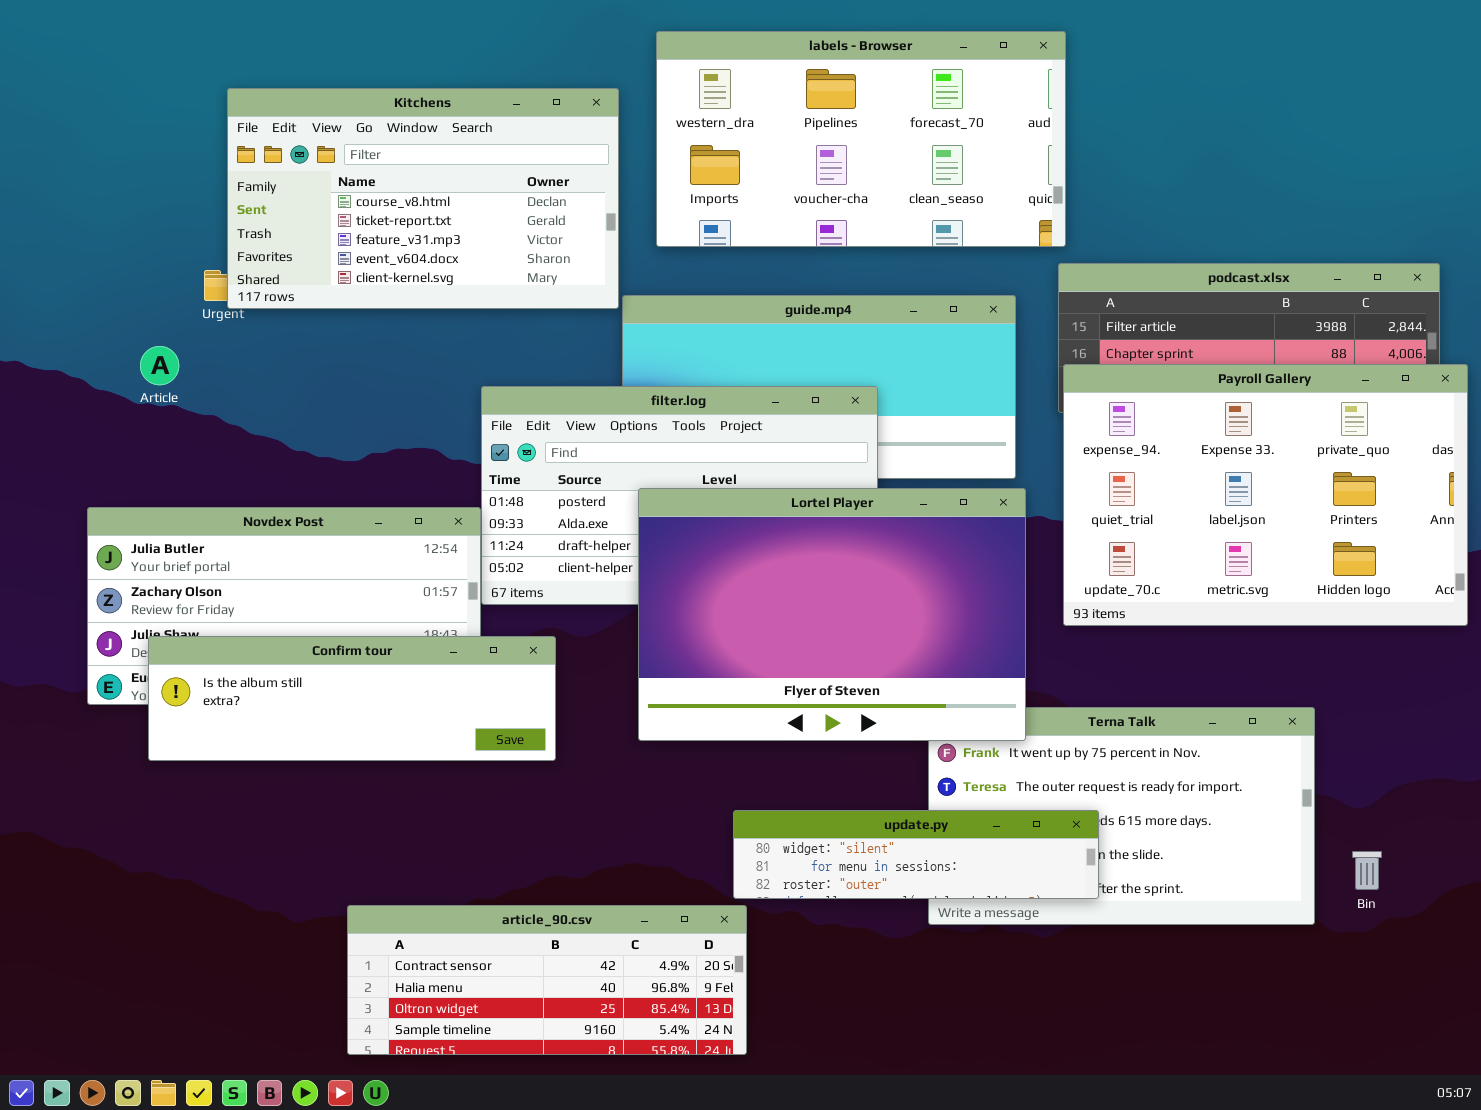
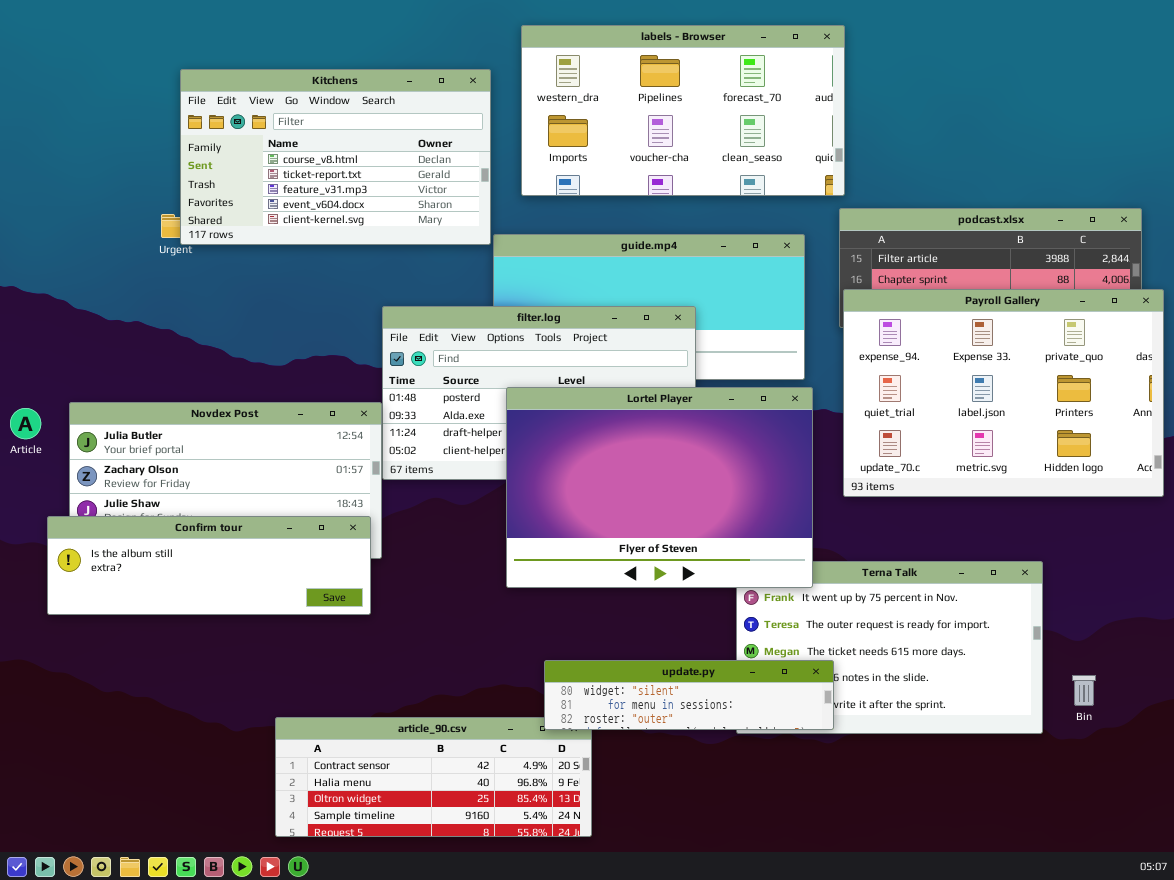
Article: [140,346,179,385] -> [10,408,41,439], moved
Confirm tour: [148,636,556,761] -> [47,516,371,615], moved
update.py: [733,810,1099,899] -> [544,660,834,730], moved

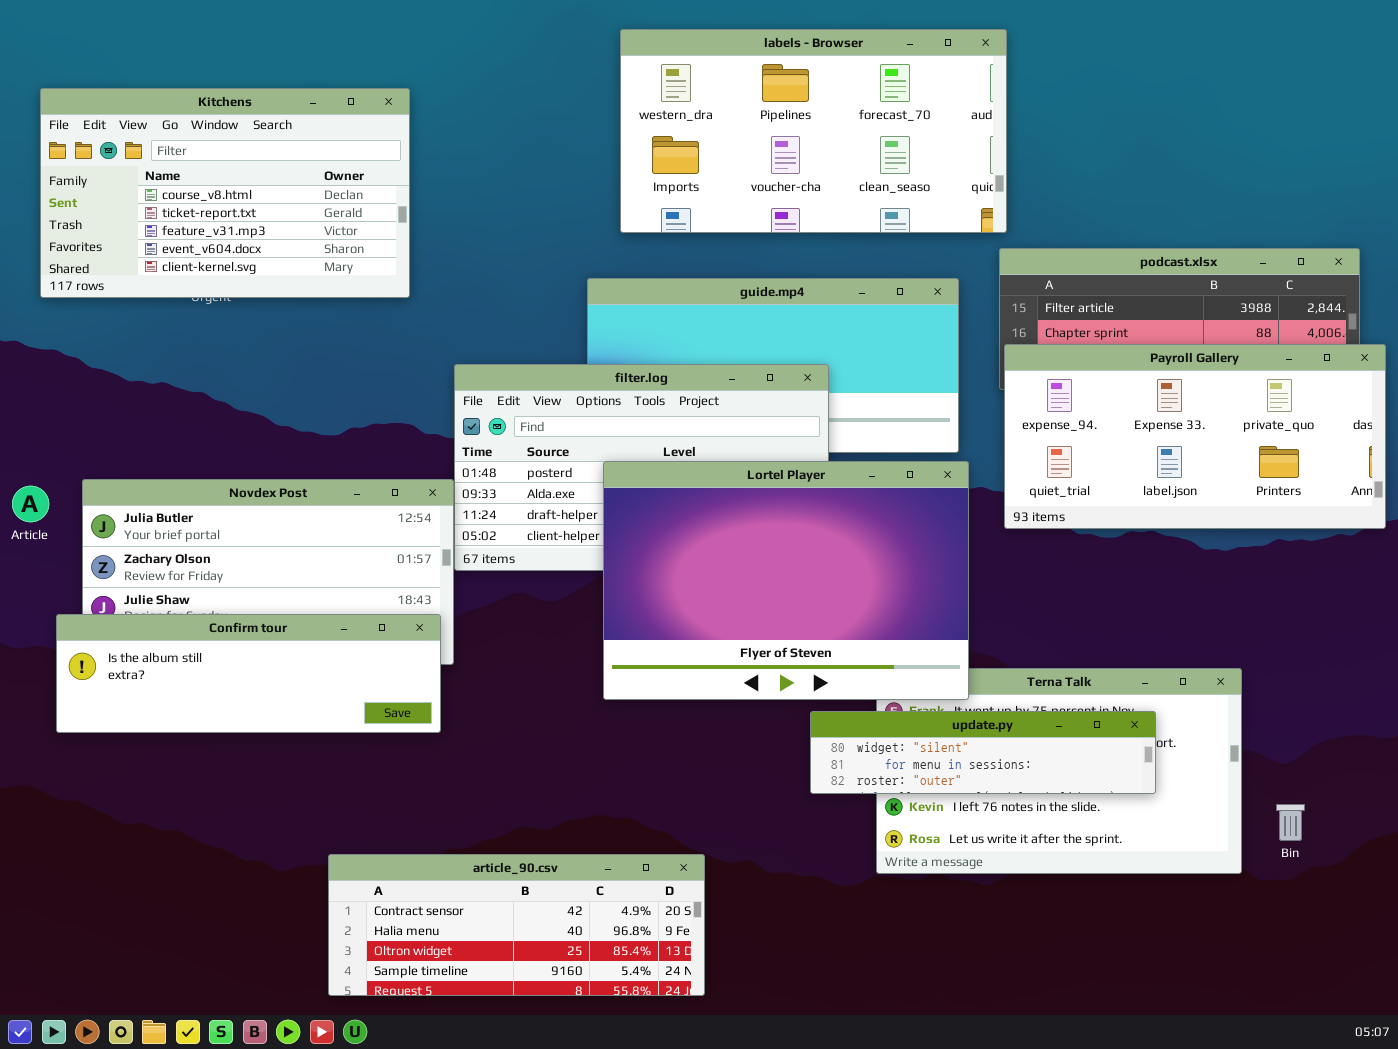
Kitchens: [180,69,491,245] -> [40,88,410,298], moved
Payroll Gallery: [843,289,1164,497] -> [1004,344,1386,529], resized
update.py: [544,660,834,730] -> [810,711,1156,794], moved

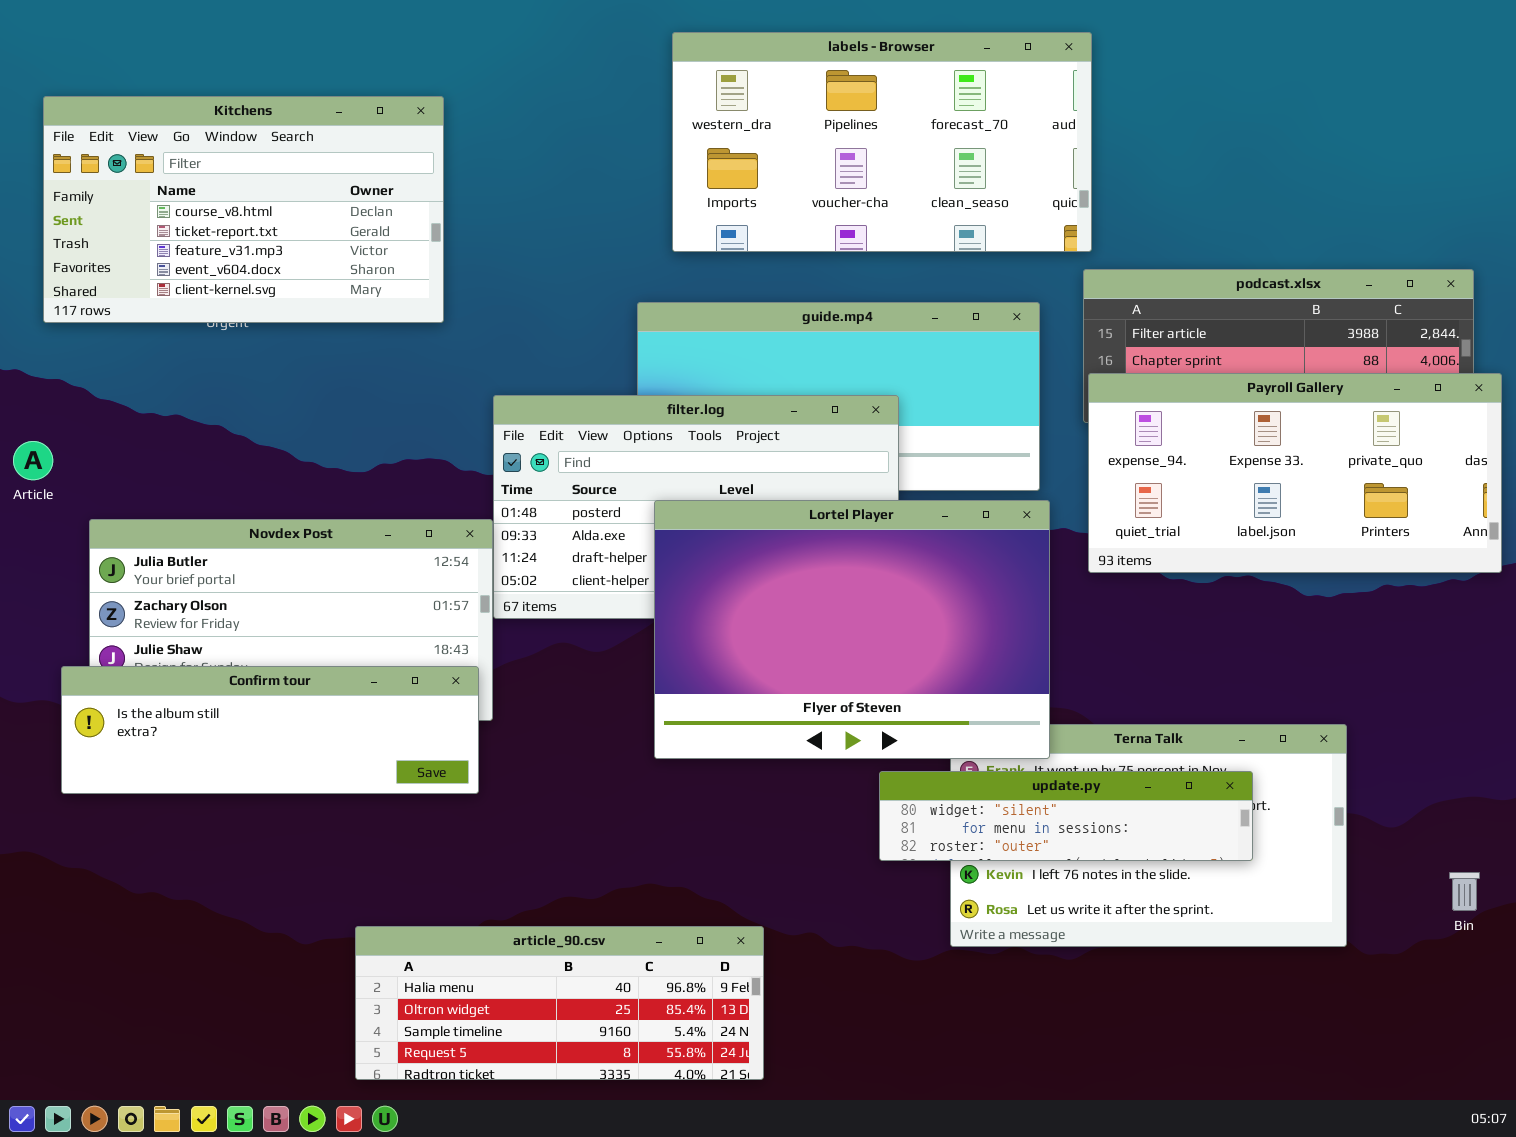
Article: [12,486,49,522] -> [13,441,53,480], moved
Bin: [1276,804,1305,841] -> [1449,872,1480,911], moved
article_90.csv: [328,854,705,996] -> [355,926,764,1080], scrolled down 1 row

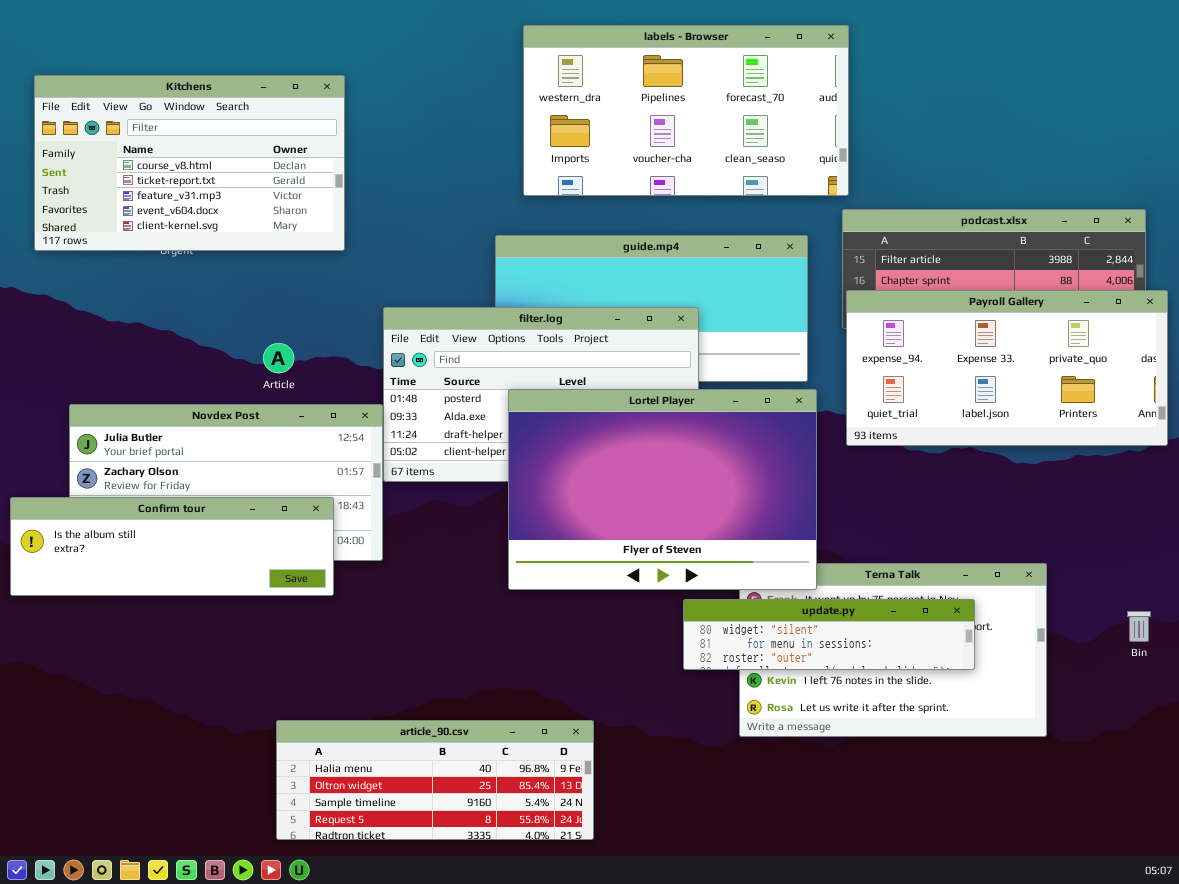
Article: [13,441,53,480] -> [263,343,294,373], moved
Confirm tour: [61,666,479,794] -> [10,497,334,596], moved
Bin: [1449,872,1480,911] -> [1127,611,1151,642], moved

